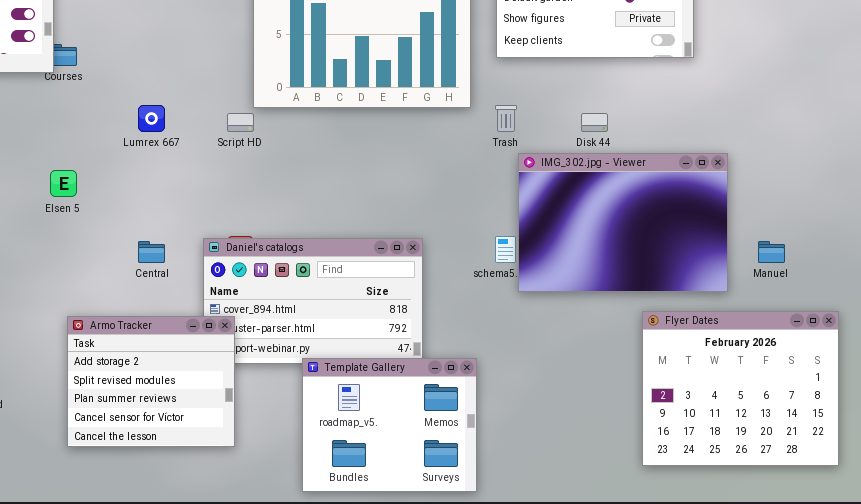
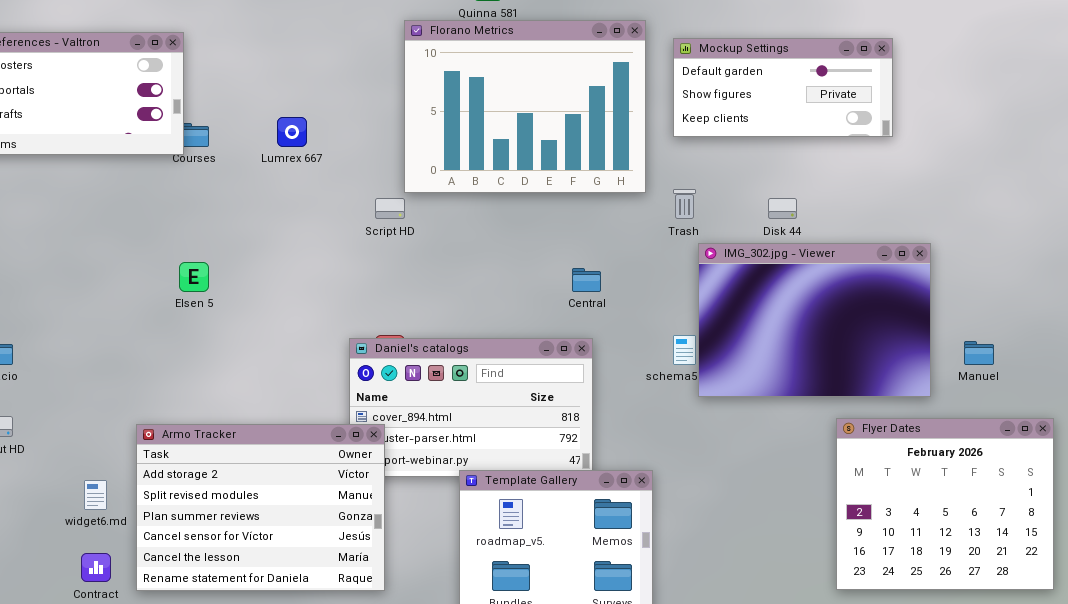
Lumrex 667: [138,105,165,132] -> [277,117,307,147], moved
Central: [138,241,165,263] -> [572,268,601,292], moved
Armo Tracker: [67,316,235,447] -> [136,424,385,591], resized

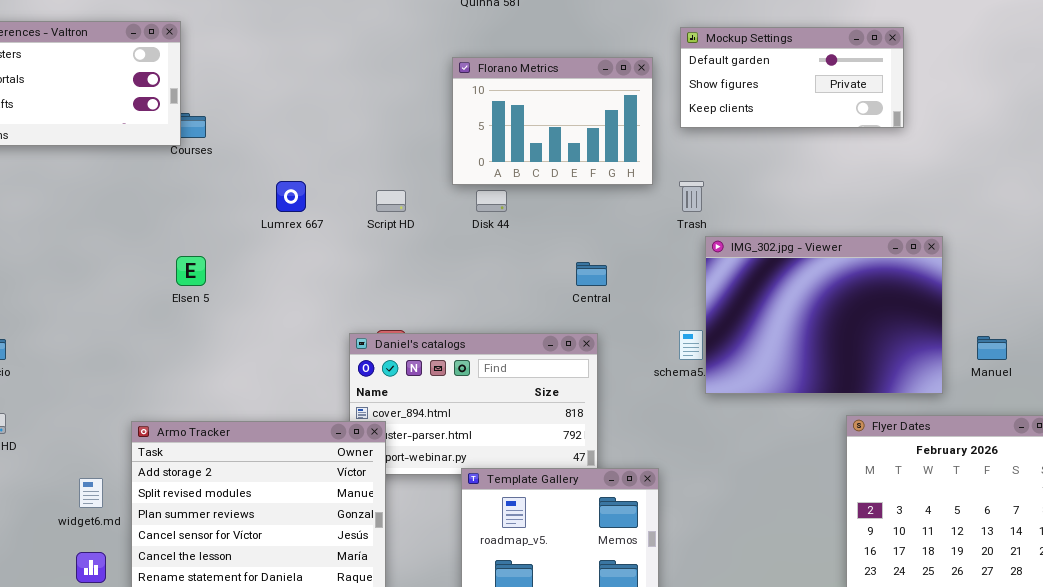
Florano Metrics: [404,20,646,193] -> [452,57,653,185], resized
Lumrex 667: [277,117,307,147] -> [276,181,306,212], moved
Disk 44: [768,198,797,219] -> [476,190,507,212], moved

